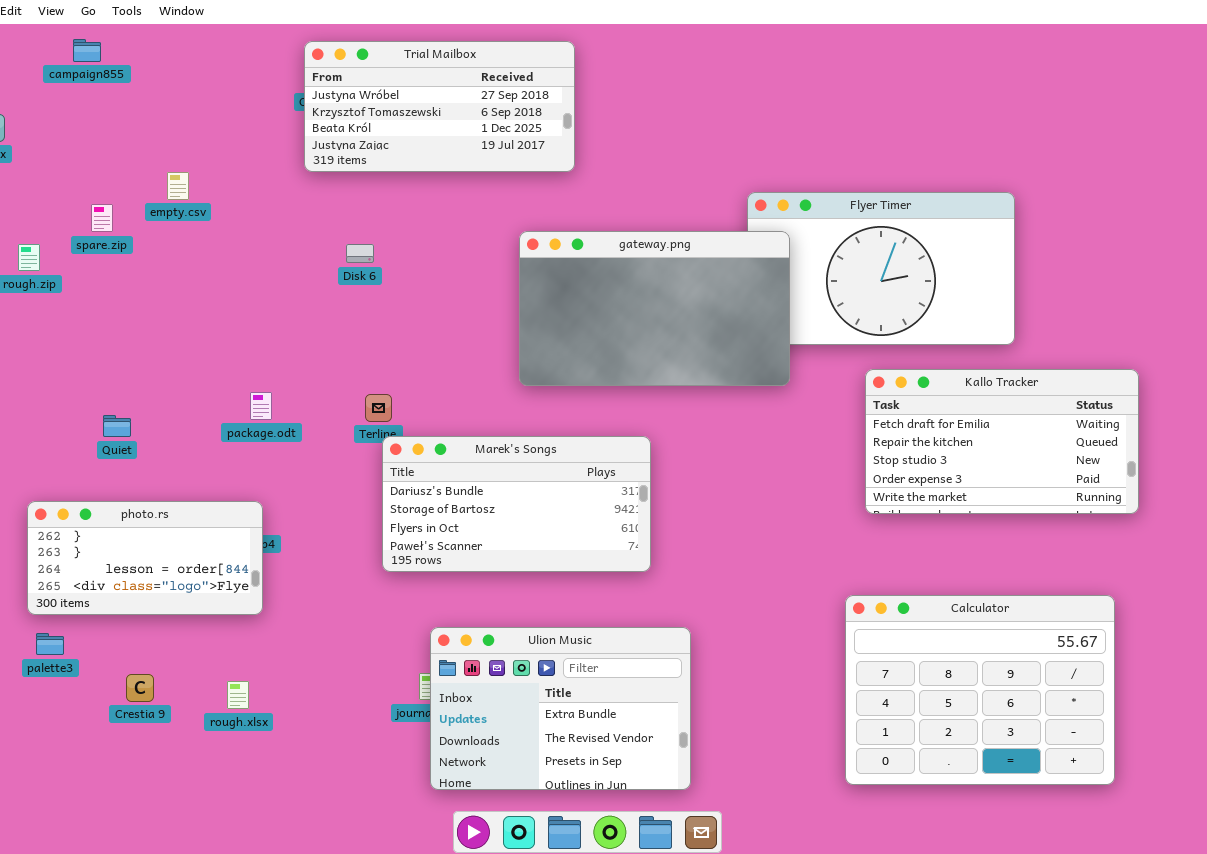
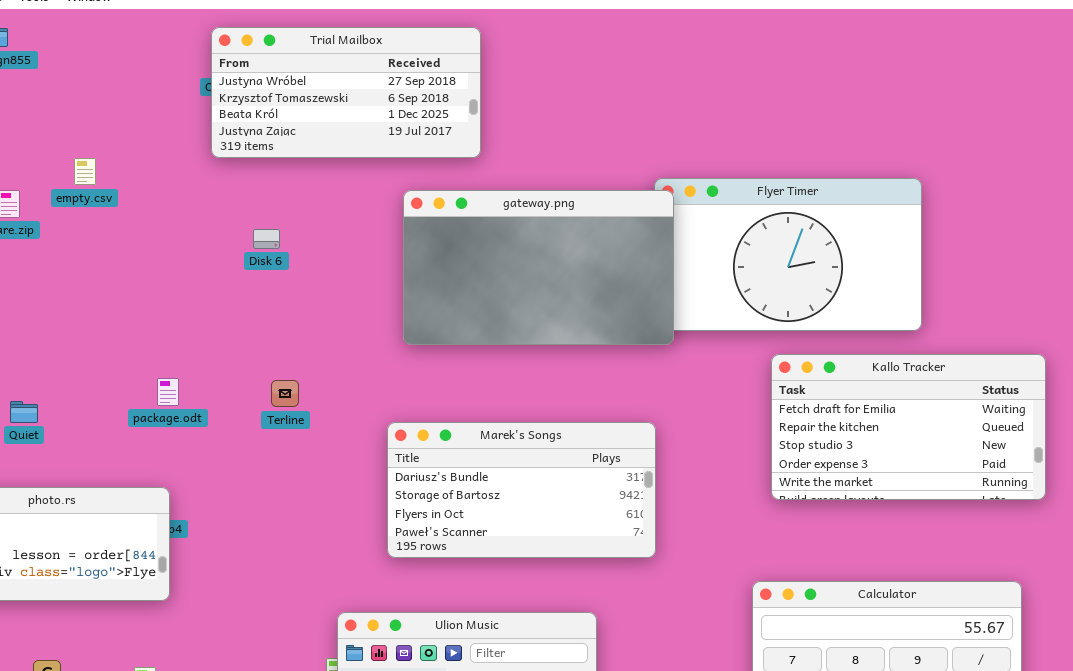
gateway.png: [519,231,790,386] -> [403,190,674,345], moved
Marek's Songs: [382,436,651,572] -> [387,422,656,558], moved

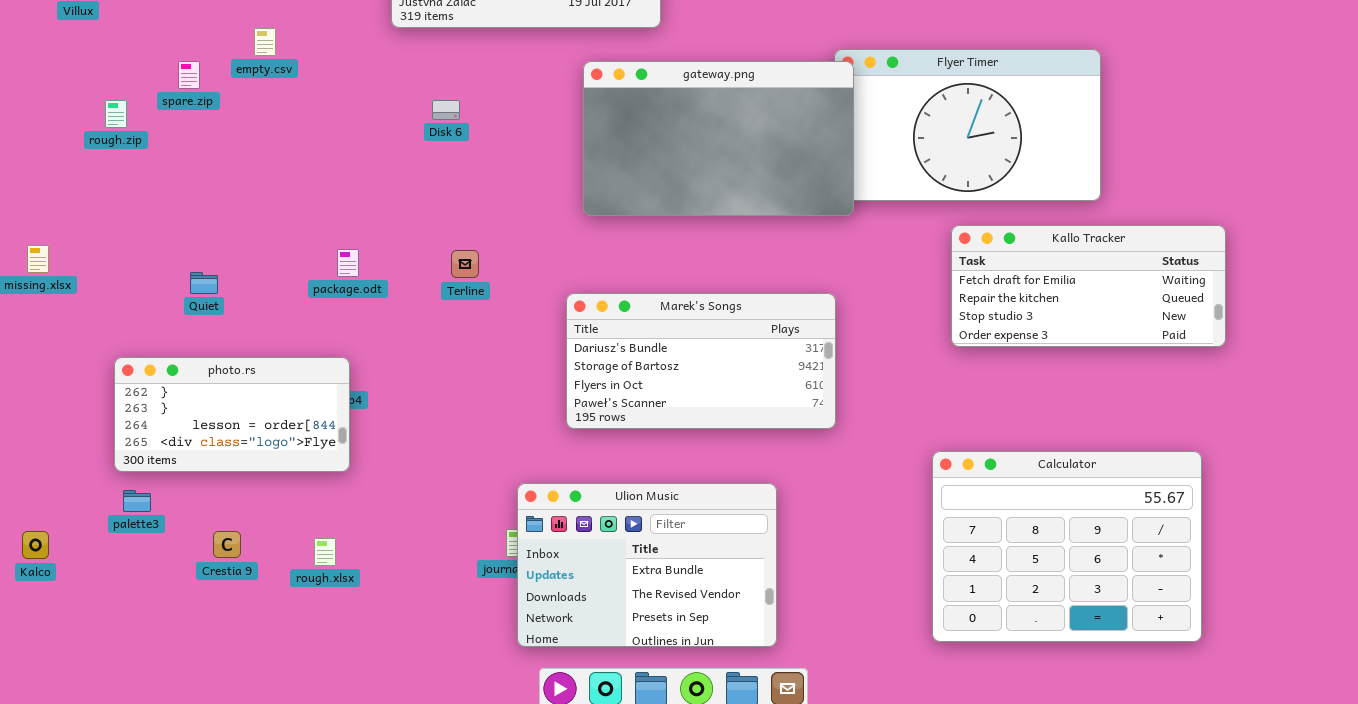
Kallo Tracker: [771,354,1046,500] -> [951,225,1226,347], resized

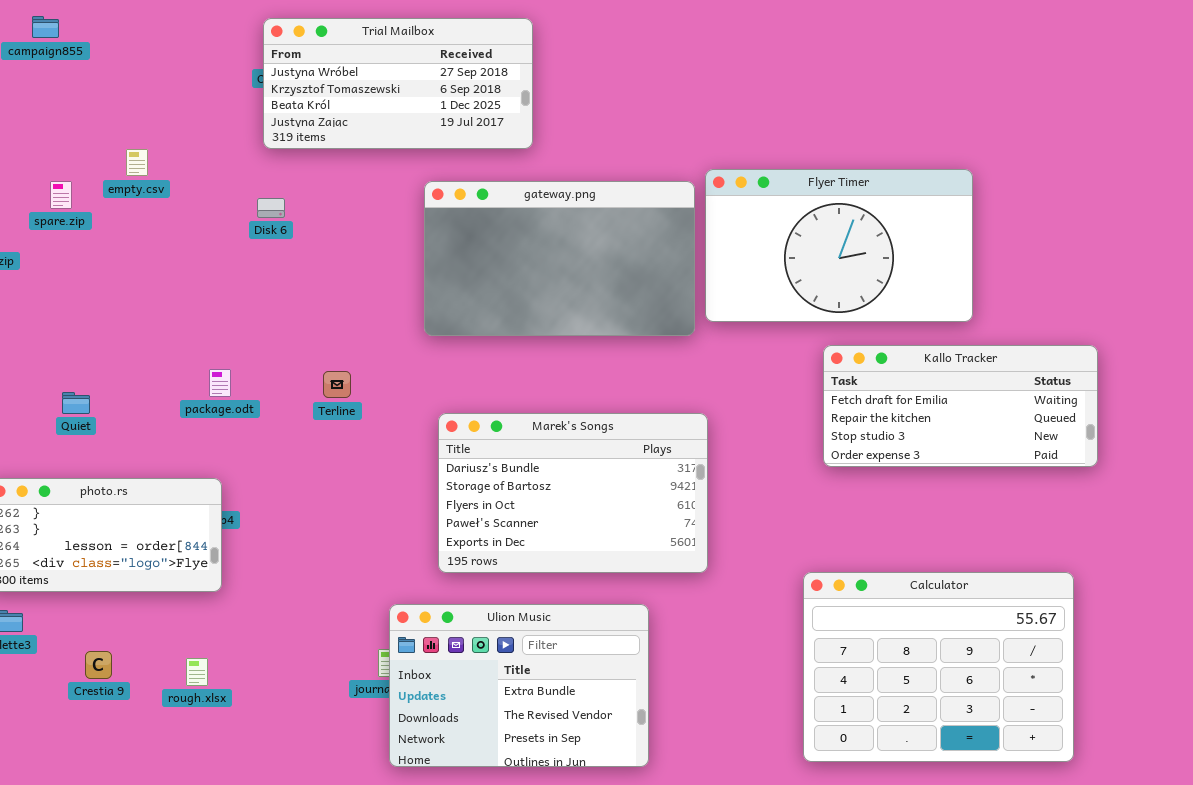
gateway.png: [583,61,854,216] -> [424,181,695,336], moved
Disk 6: [432,100,460,120] -> [257,198,285,218], moved
Marek's Songs: [566,293,836,429] -> [438,413,708,573], resized

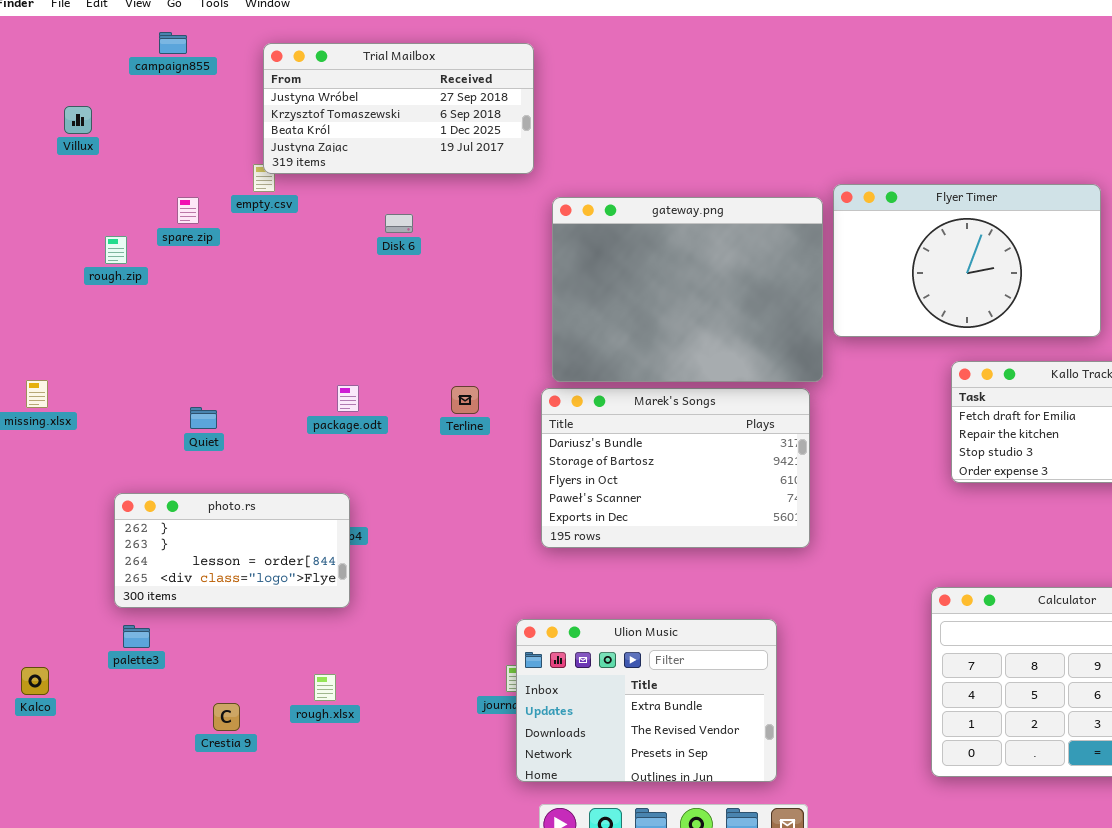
Trial Mailbox: [263,18,533,149] -> [263,43,534,174], moved
gateway.png: [424,181,695,336] -> [552,197,823,382], resized
Marek's Songs: [438,413,708,573] -> [541,388,810,548], moved
Crestia 9: [85,651,112,679] -> [213,703,240,731], moved

